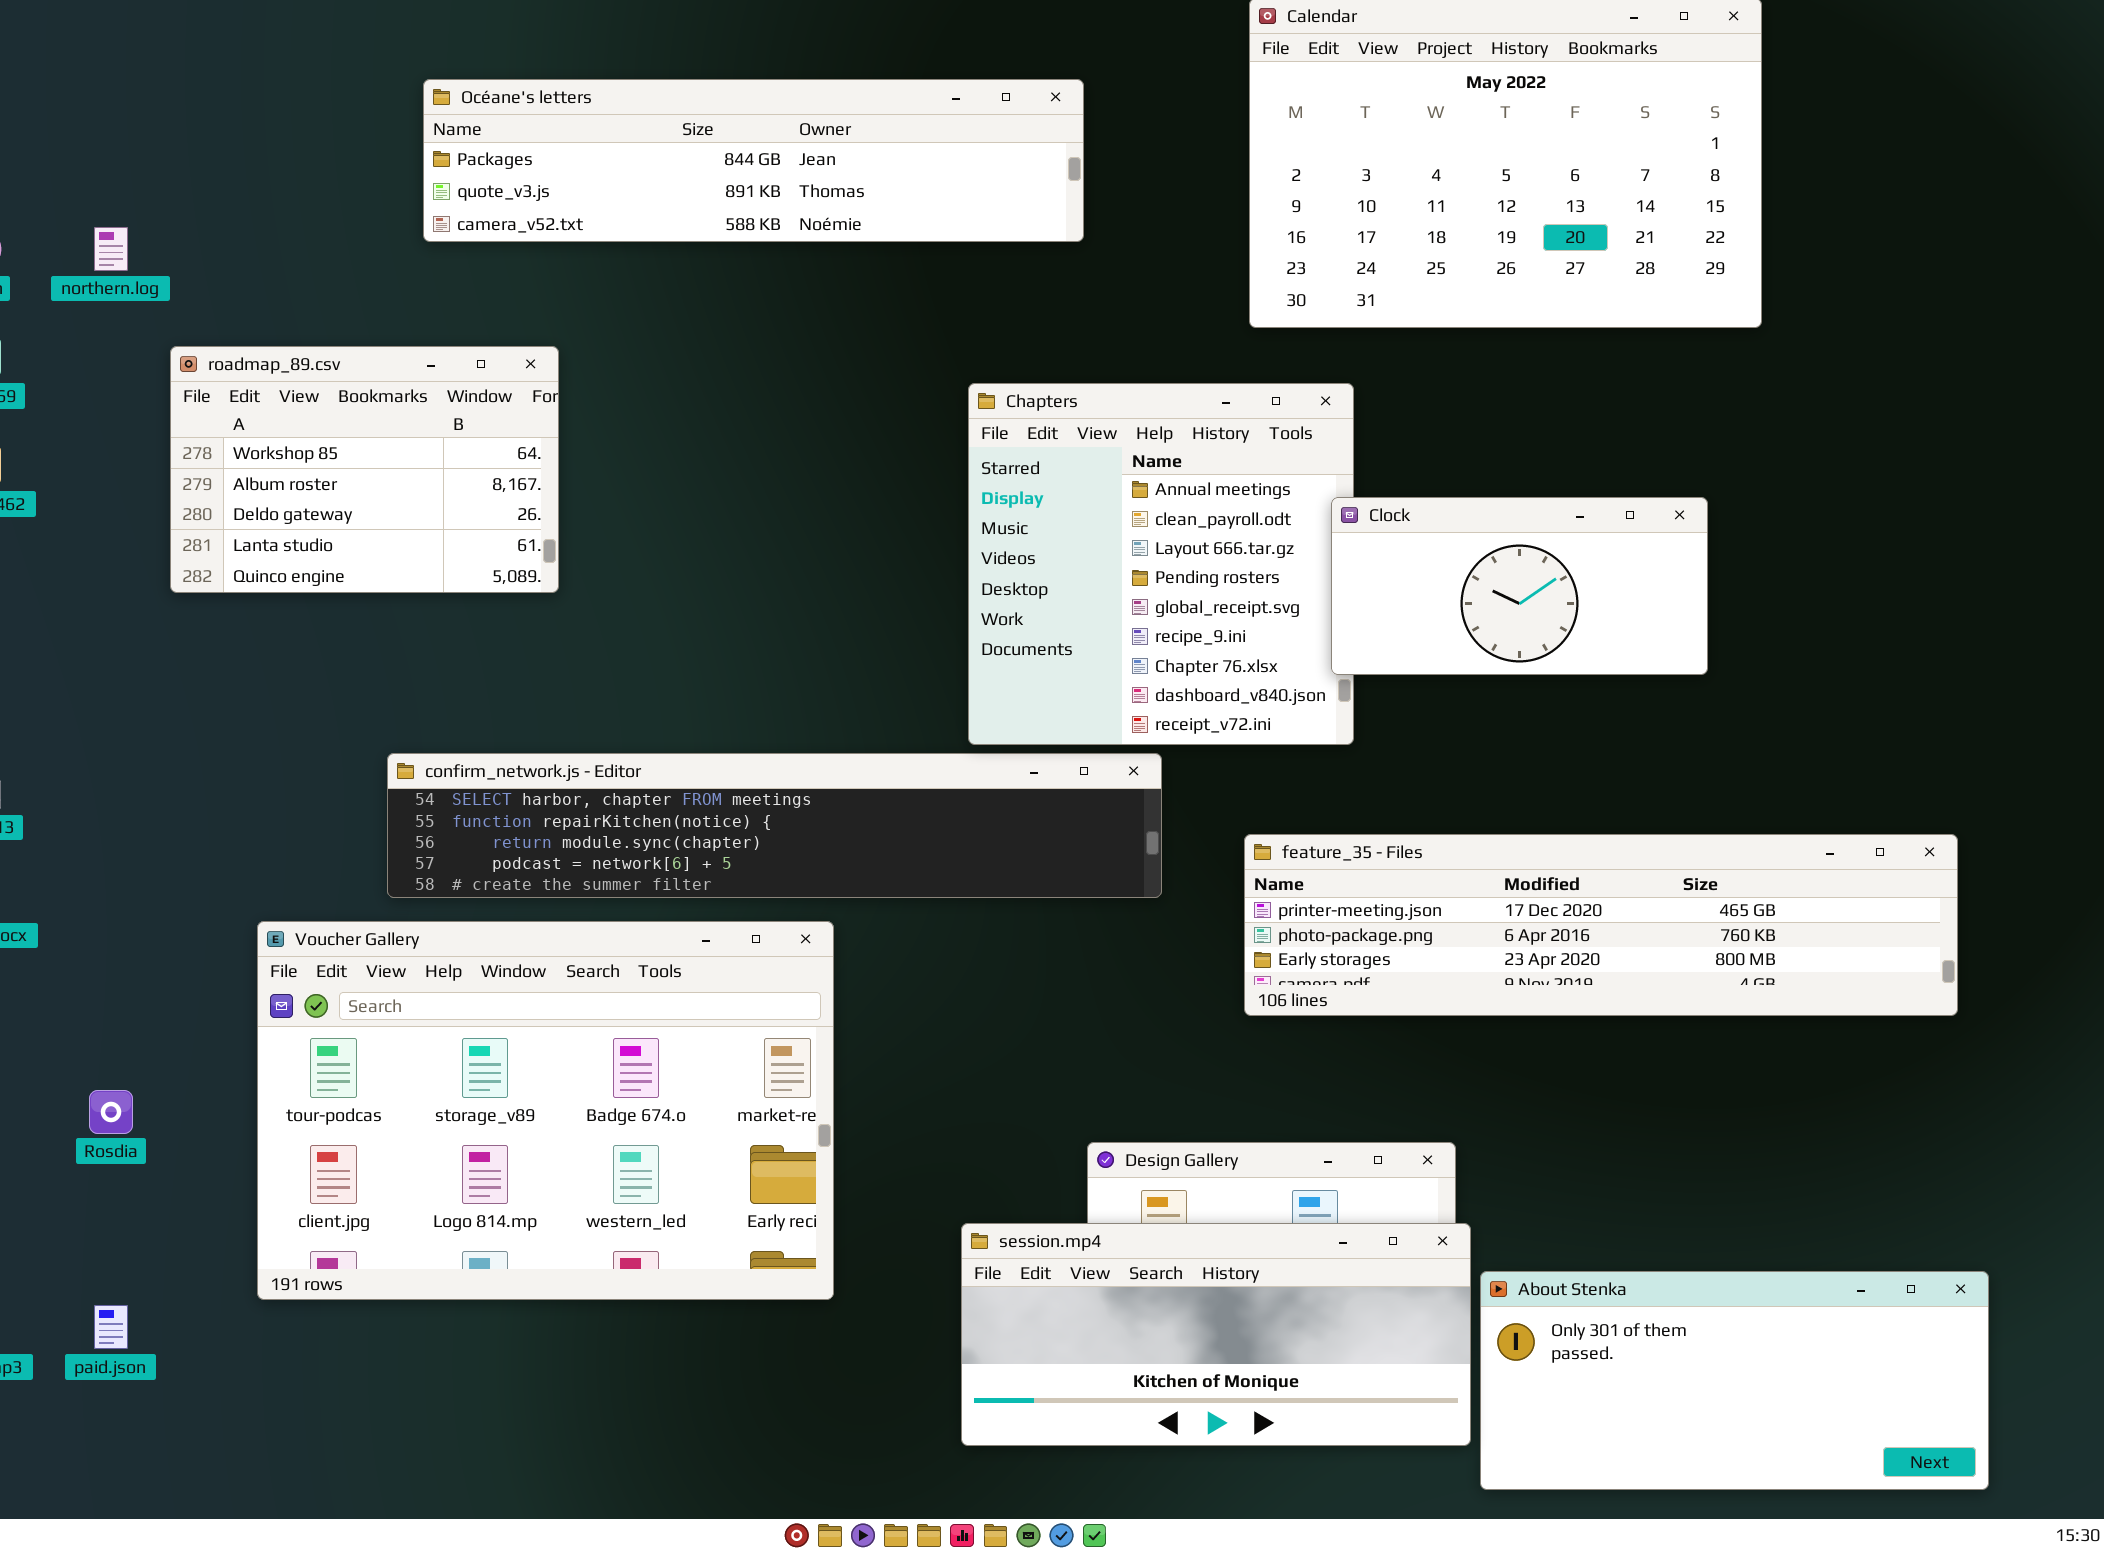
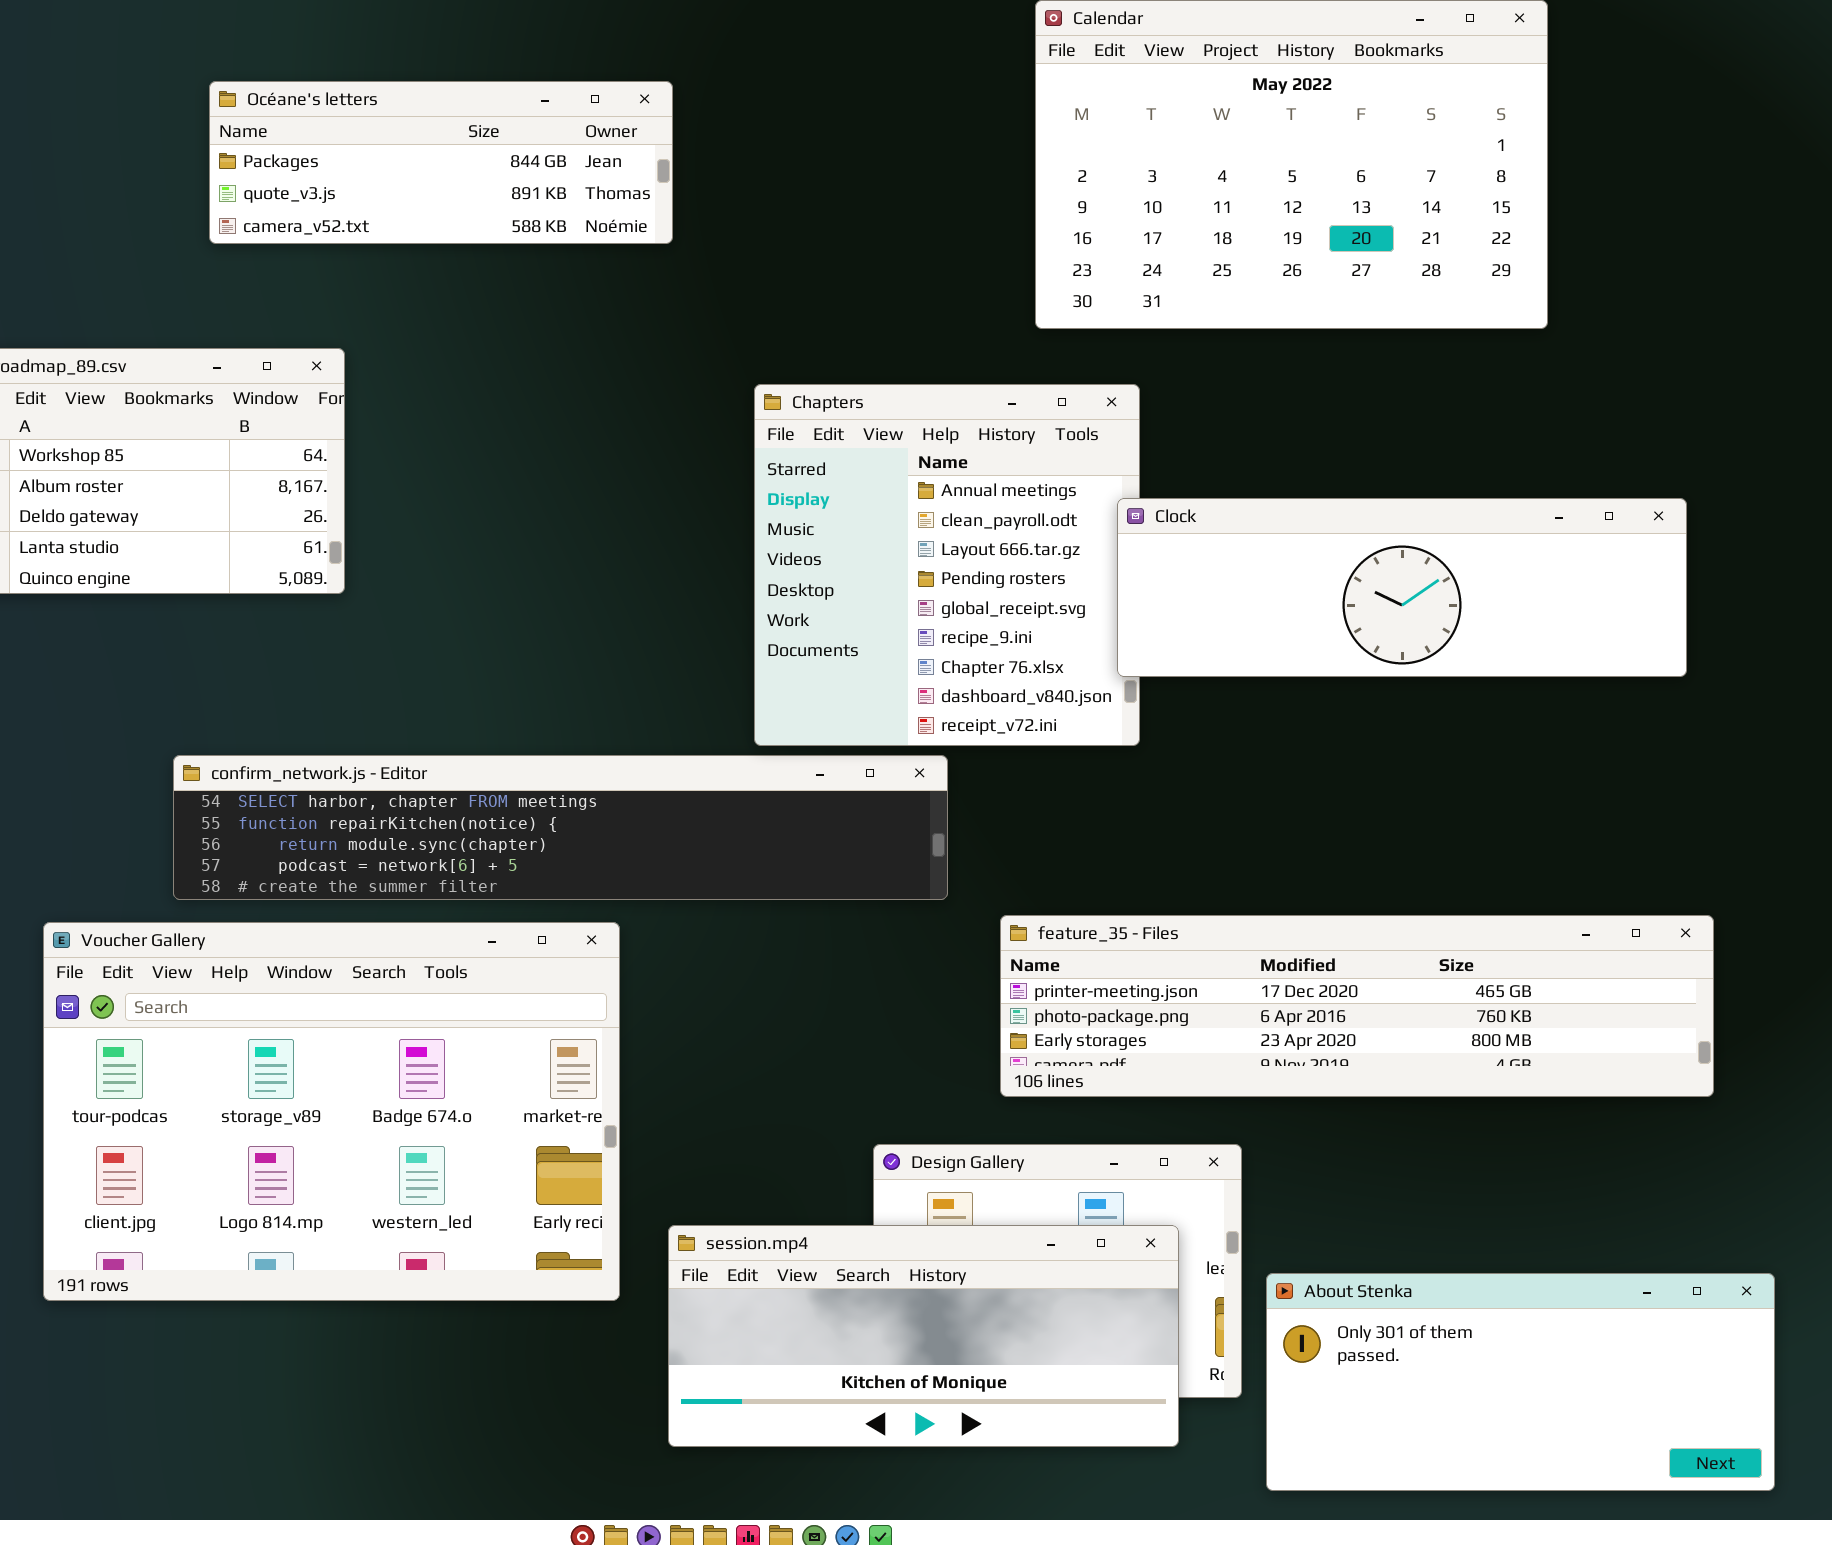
Océane's letters: [423,79,1084,242] -> [209,81,673,244], resized
Clock: [1331,497,1708,675] -> [1117,498,1687,677], resized
feature_35 - Files: [1244,834,1958,1016] -> [1000,915,1714,1097], moved
session.mp4: [961,1223,1471,1446] -> [668,1225,1179,1447], moved

